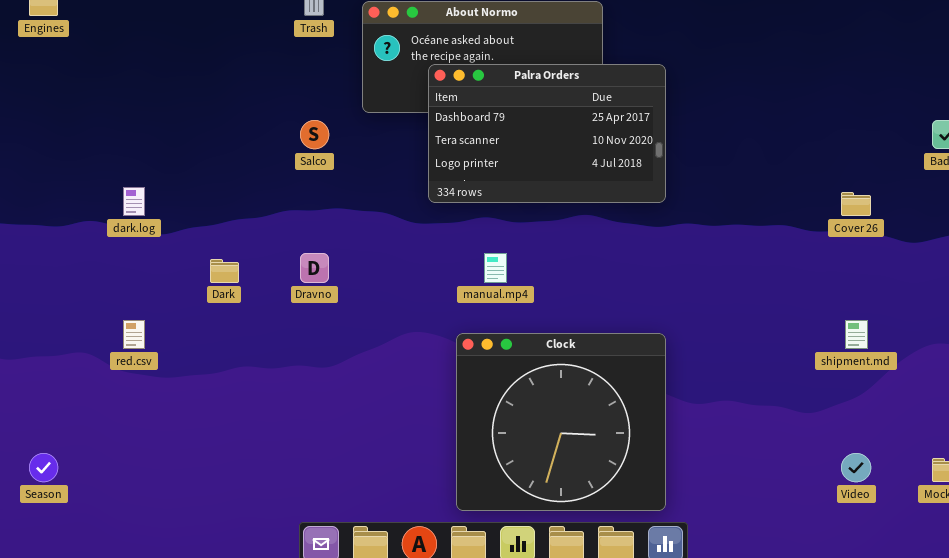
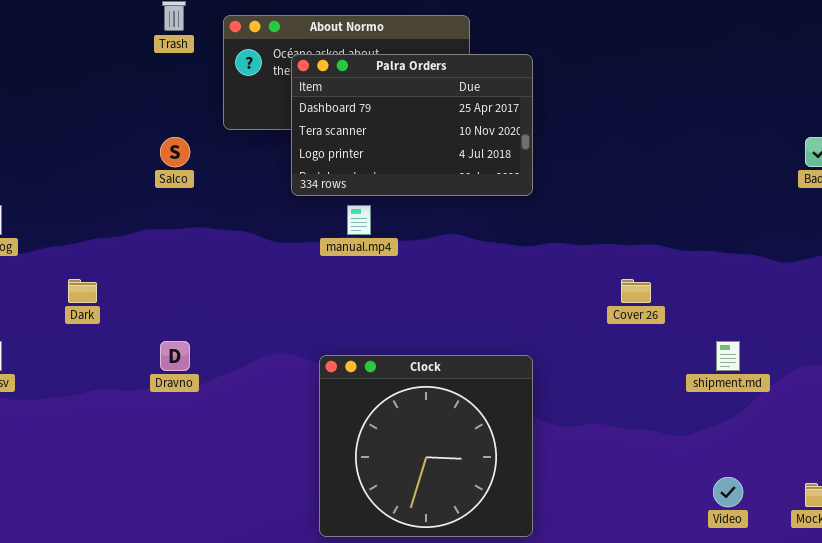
Palra Orders: [428,64,666,203] -> [291,54,533,196], moved
Cover 26: [841,192,871,216] -> [621,279,651,303], moved
Dravno: [300,253,329,283] -> [160,341,190,371], moved
manual.mp4: [484,253,507,283] -> [347,205,371,235], moved

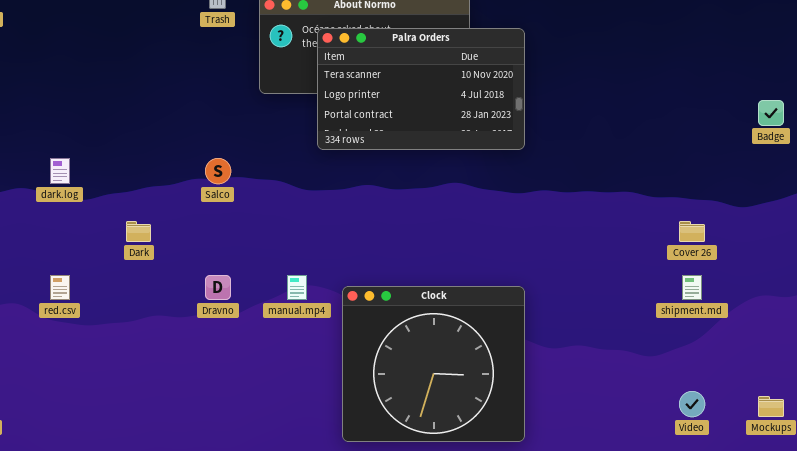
Palra Orders: [291,54,533,196] -> [317,28,525,150], scrolled down 1 row
Salco: [160,137,190,167] -> [205,158,231,184], moved
manual.mp4: [347,205,371,235] -> [287,275,307,300], moved
Cover 26: [621,279,651,303] -> [679,221,705,242], moved

